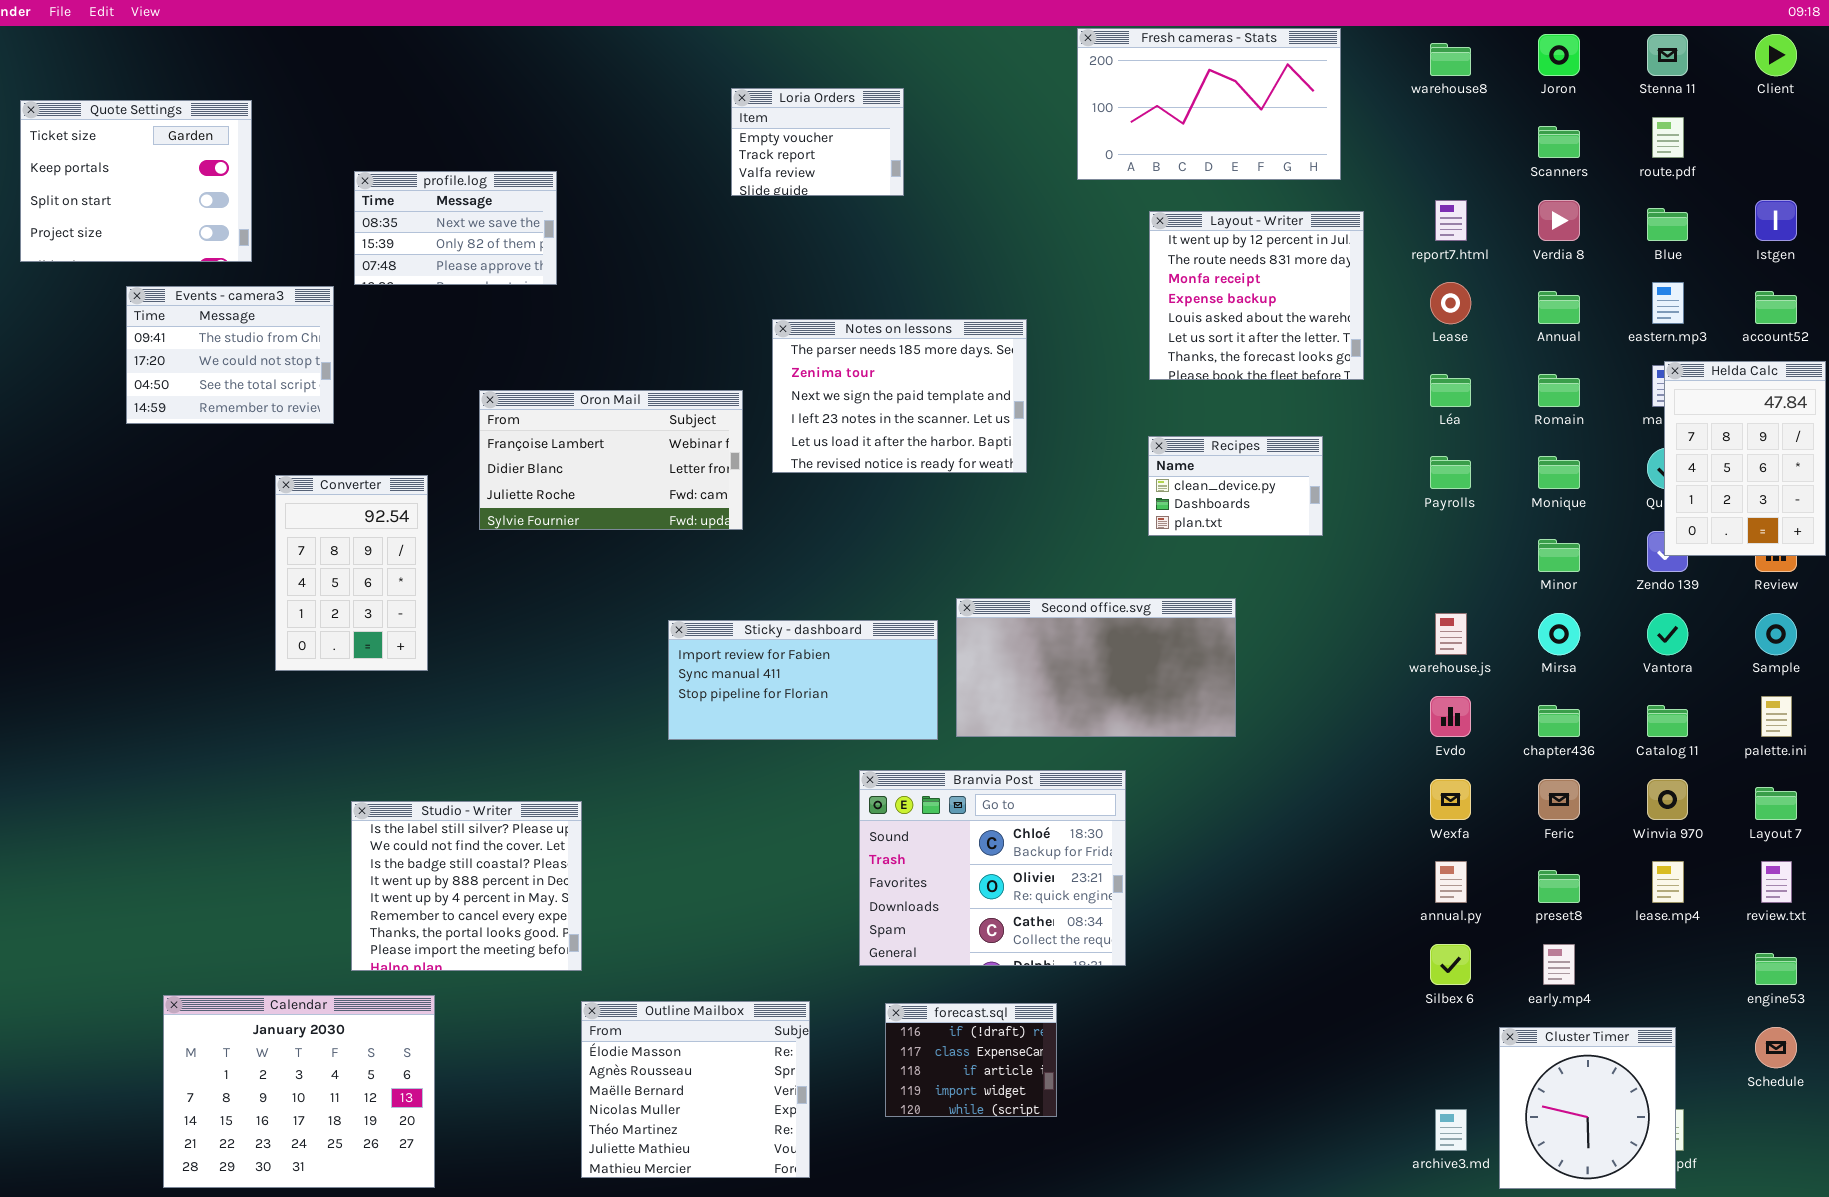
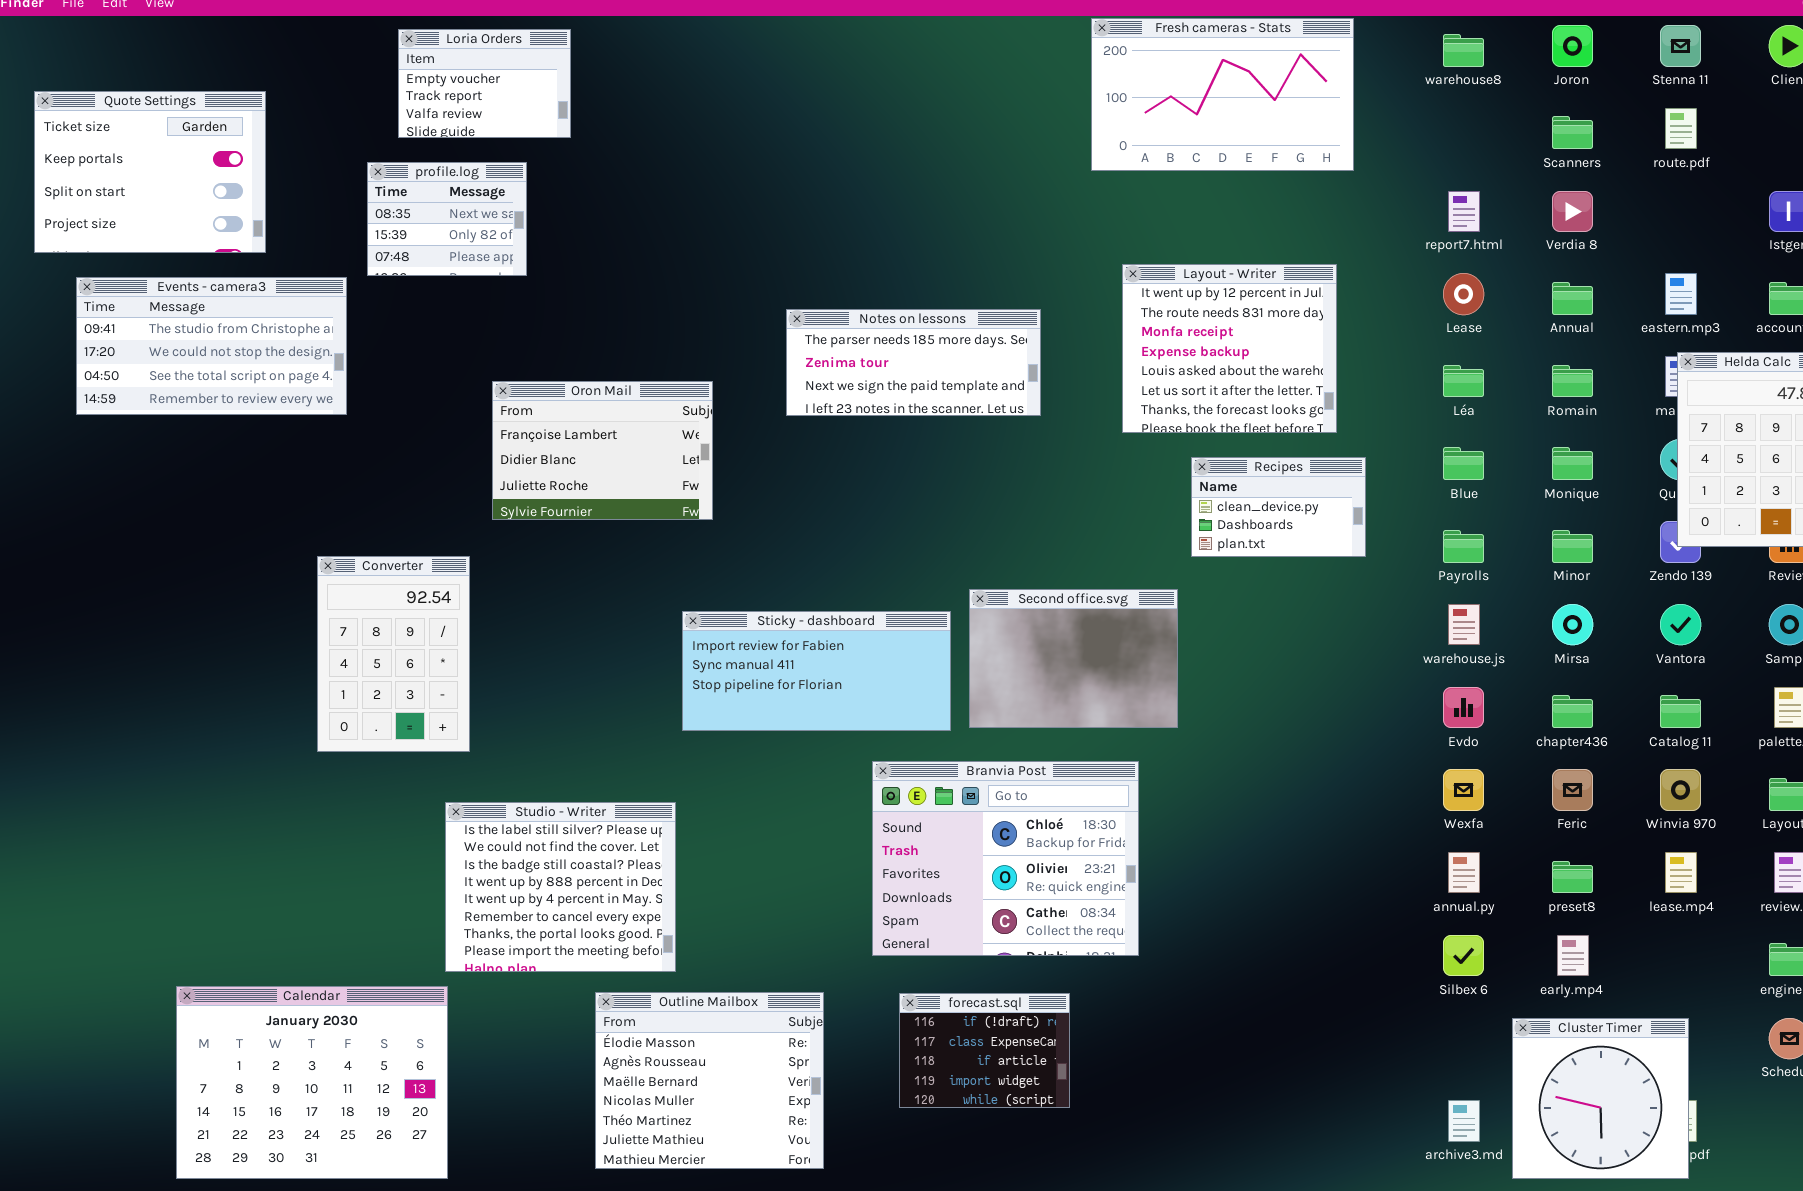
Loria Orders: [731,88,904,196] -> [398,29,571,138], moved
profile.log: [354,171,557,285] -> [367,162,527,276], resized
Blue: [1647,208,1688,241] -> [1443,447,1484,480], moved
Layout - Writer: [1149,211,1364,380] -> [1122,264,1337,433], moved
Events - camera3: [126,286,334,424] -> [76,277,347,415], resized
Notes on lessons: [772,319,1027,473] -> [786,309,1041,416], resized
Oron Mail: [479,390,743,530] -> [492,381,713,520], resized
Recipes: [1148,436,1323,536] -> [1191,457,1366,557], moved
Payrolls: [1430,456,1471,489] -> [1443,530,1484,563], moved
Converter: [275,475,428,671] -> [317,556,470,752], moved
Second office.svg: [956,598,1236,737] -> [969,589,1178,728], resized
Studio - Writer: [351,801,582,971] -> [445,802,676,972], moved

